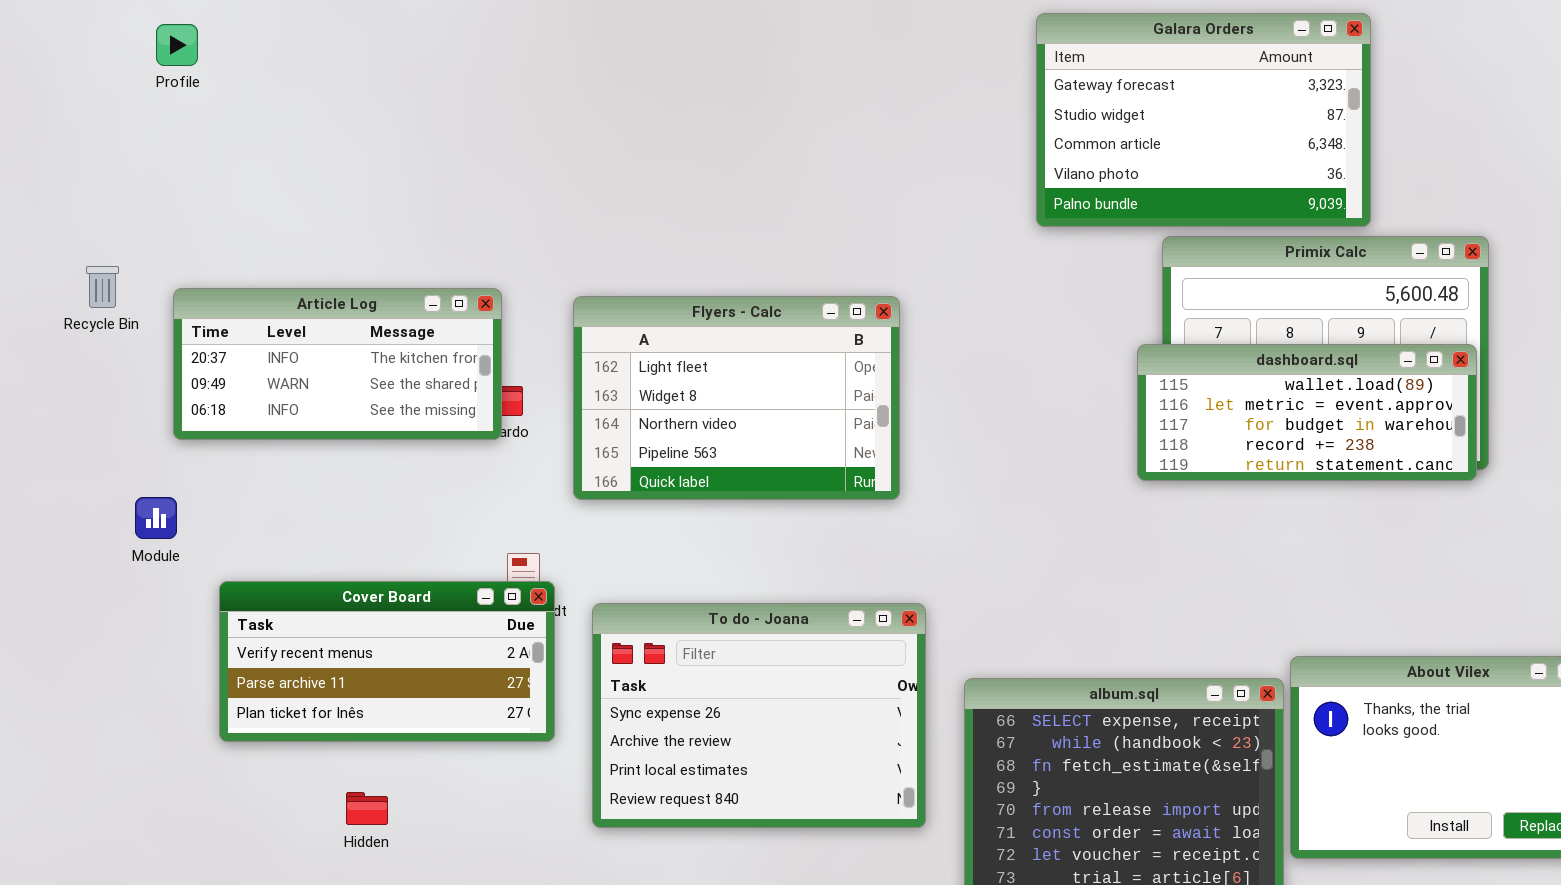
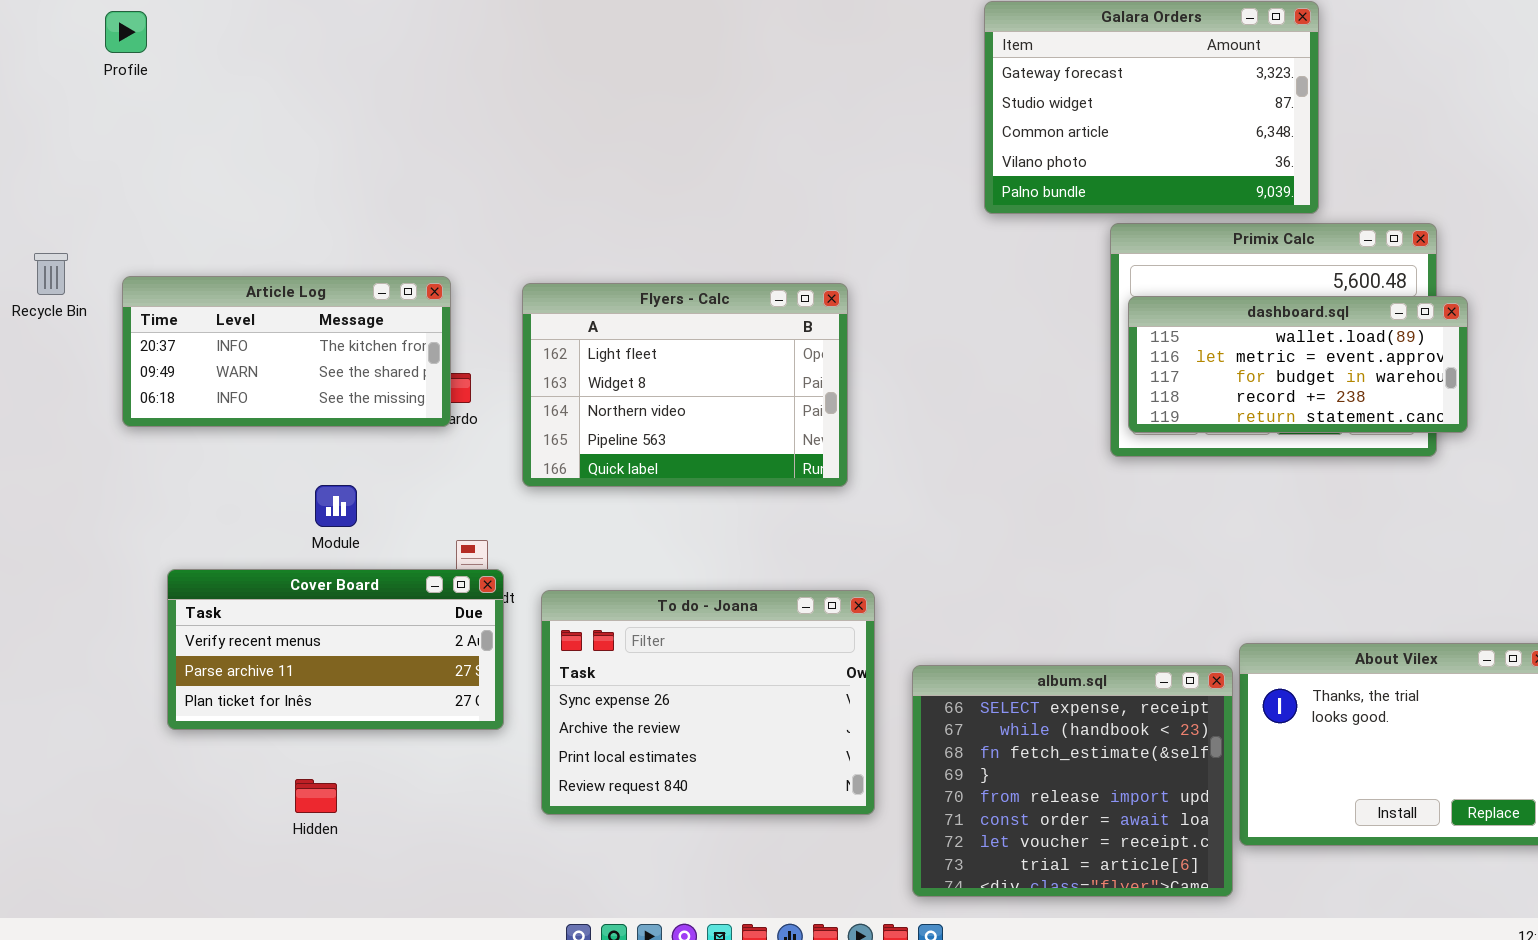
dashboard.sql: [1137,344,1477,481] -> [1128,296,1468,433], moved
Module: [135,497,177,539] -> [315,485,357,527], moved

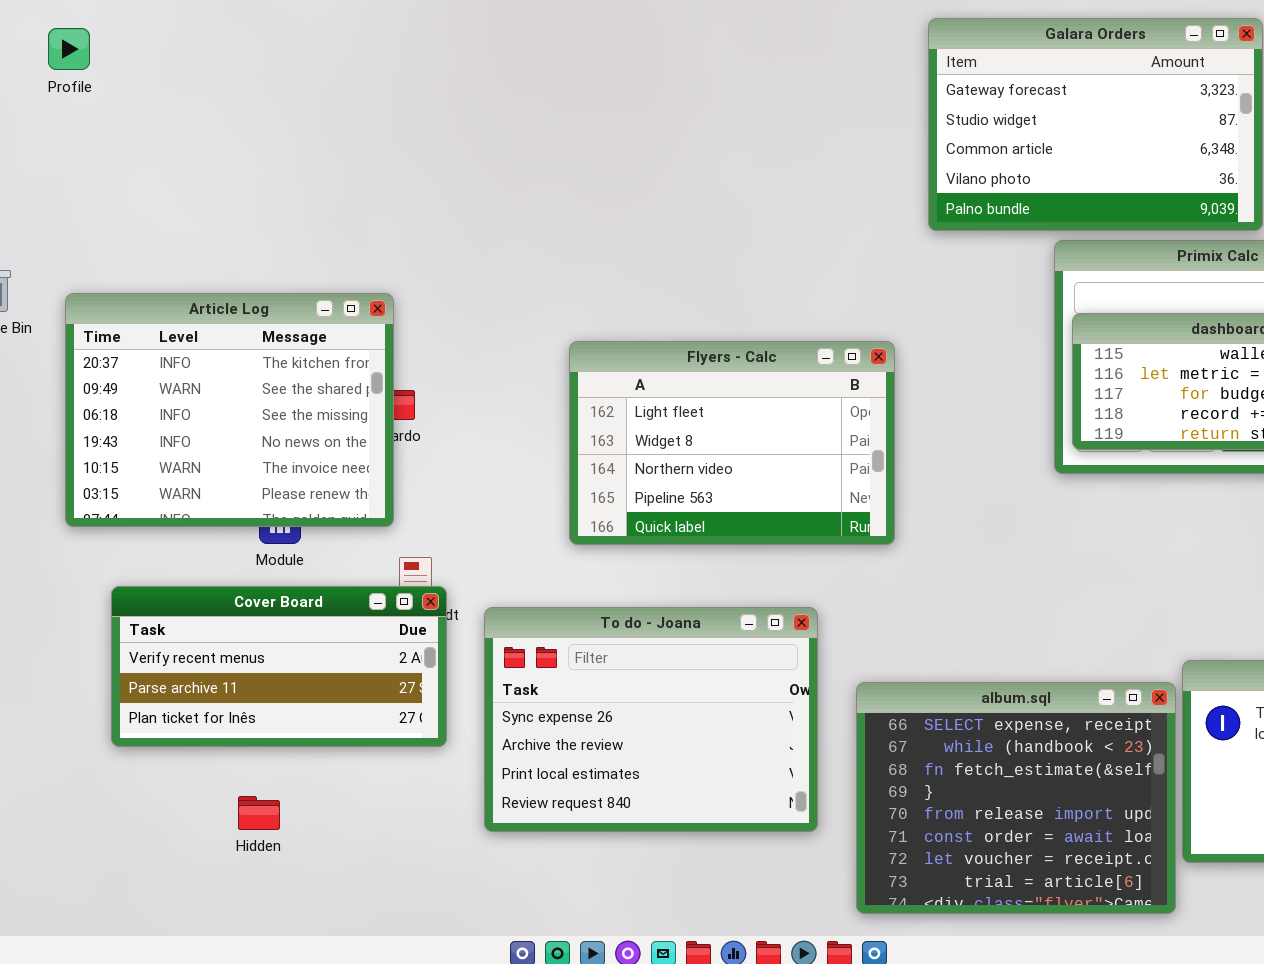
Article Log: [122,276,451,427] -> [65,293,394,527], resized
Flyers - Calc: [522,283,848,487] -> [569,341,895,545], moved

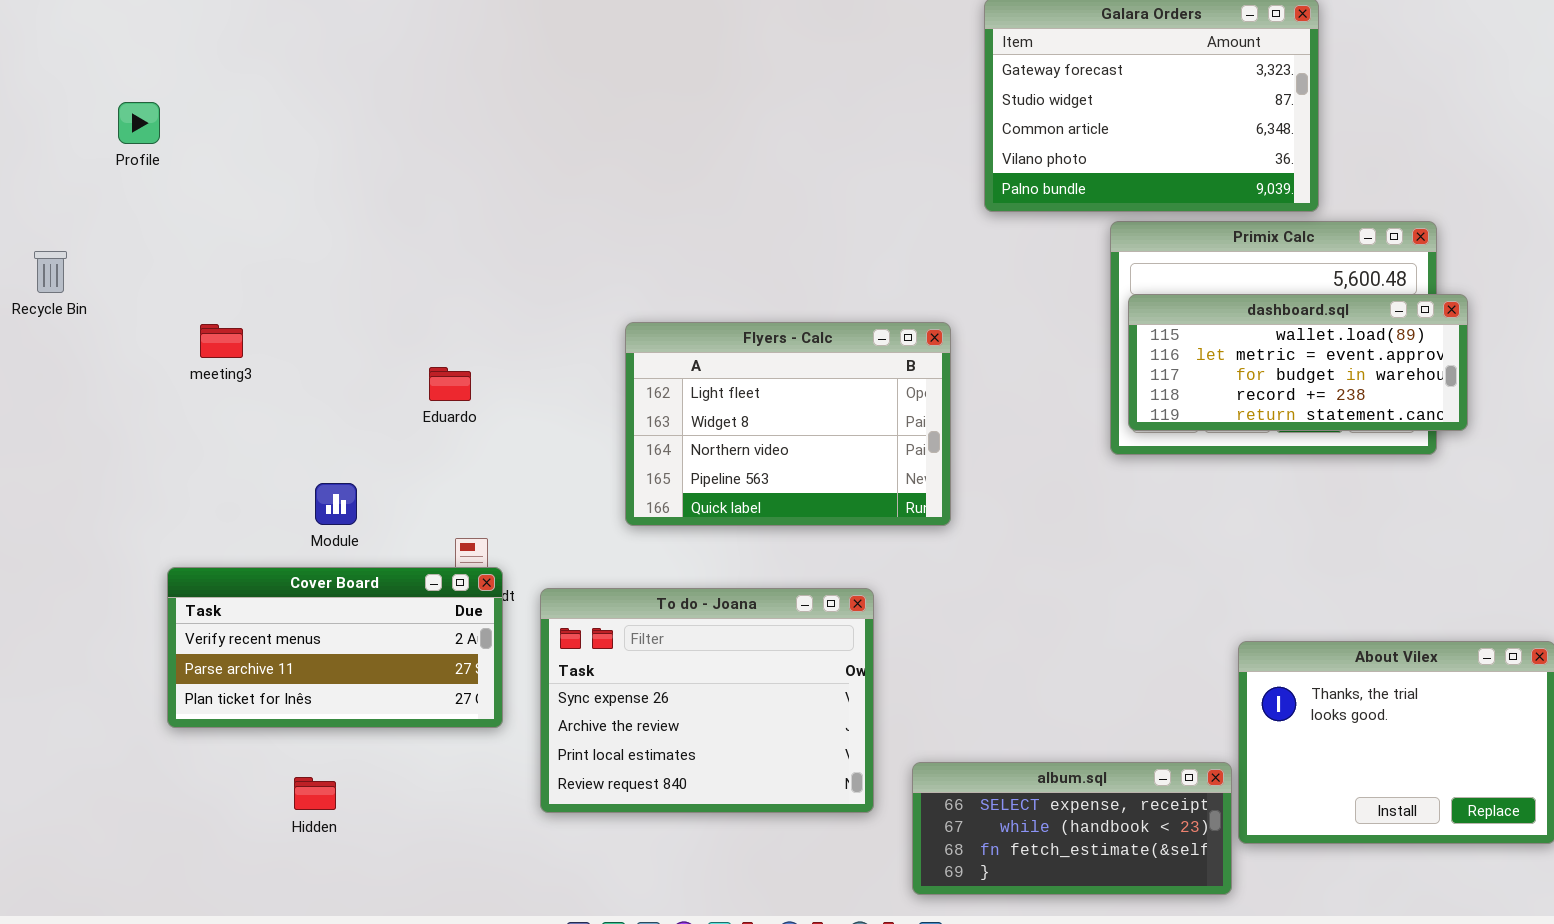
Profile: [48,28,90,70] -> [118,102,160,144], moved
Article Log: [65,293,394,527] -> none, closed
album.sql: [856,682,1176,914] -> [912,762,1232,895], resized

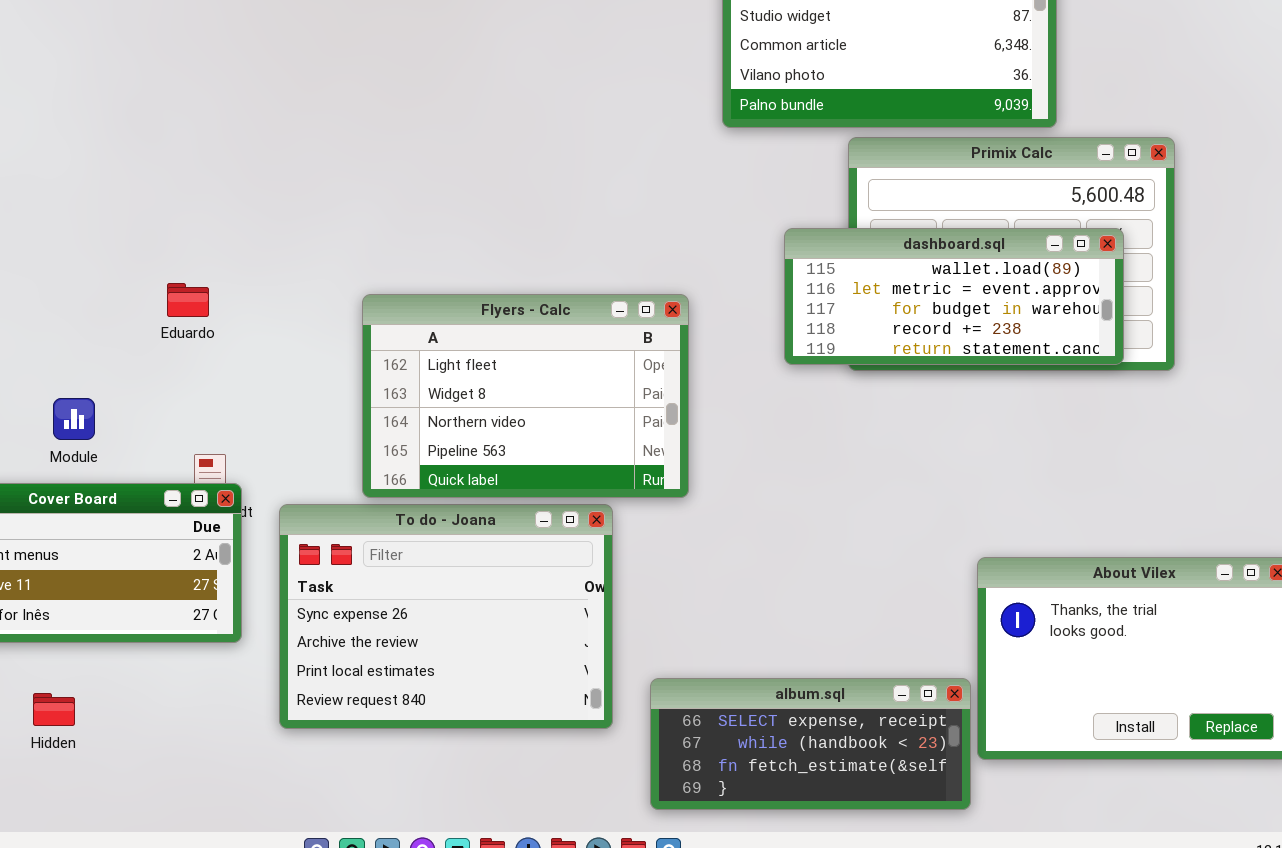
dashboard.sql: [1128,294,1468,431] -> [784,228,1124,365], moved
Flyers - Calc: [625,322,951,526] -> [362,294,689,498], moved

